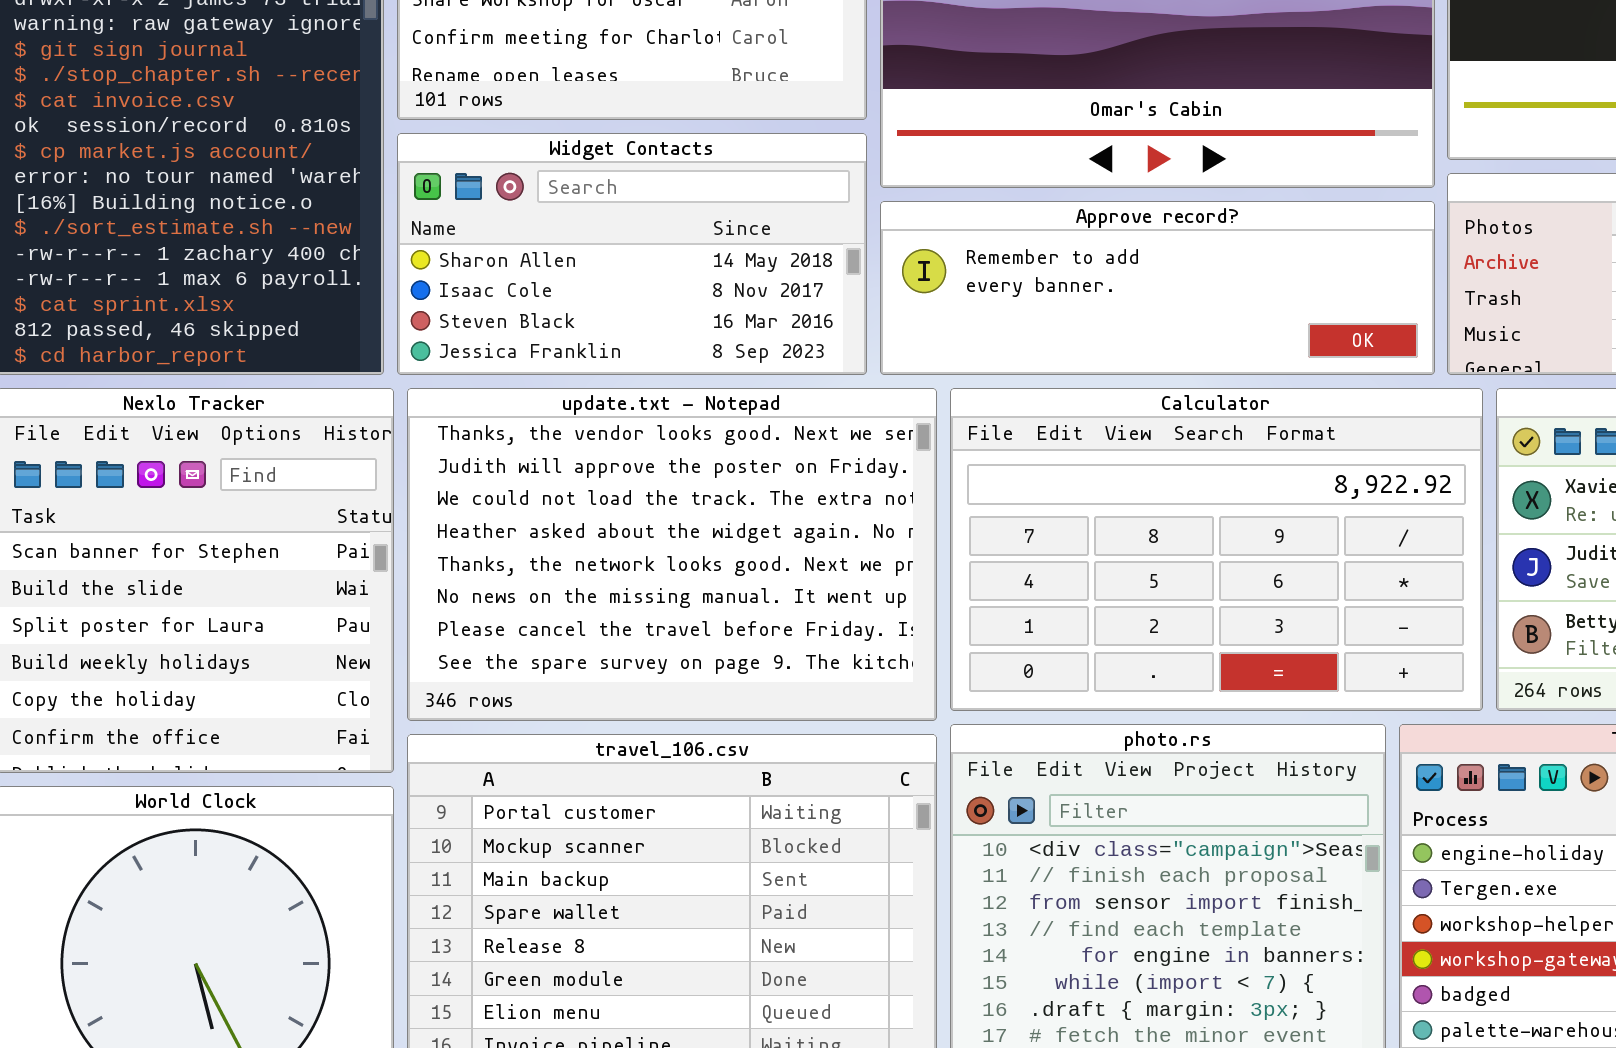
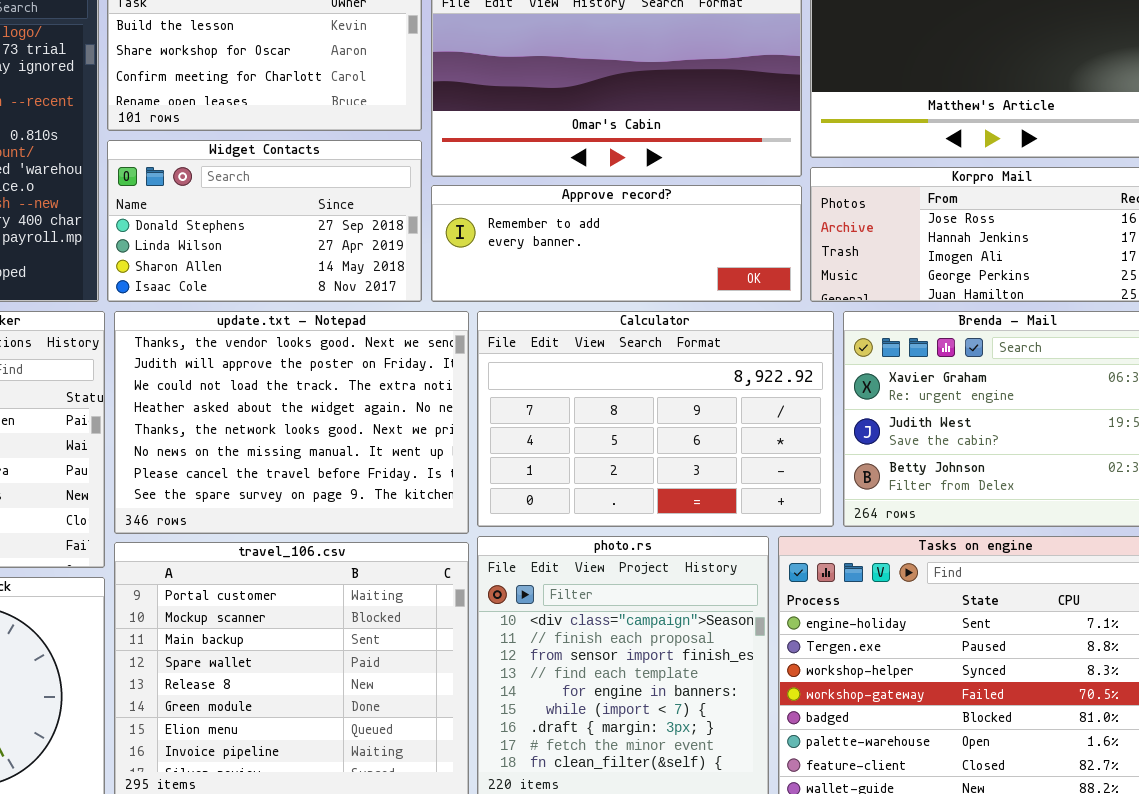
Widget Contacts: [397,133,867,375] -> [107,140,422,302], scrolled up 2 rows

